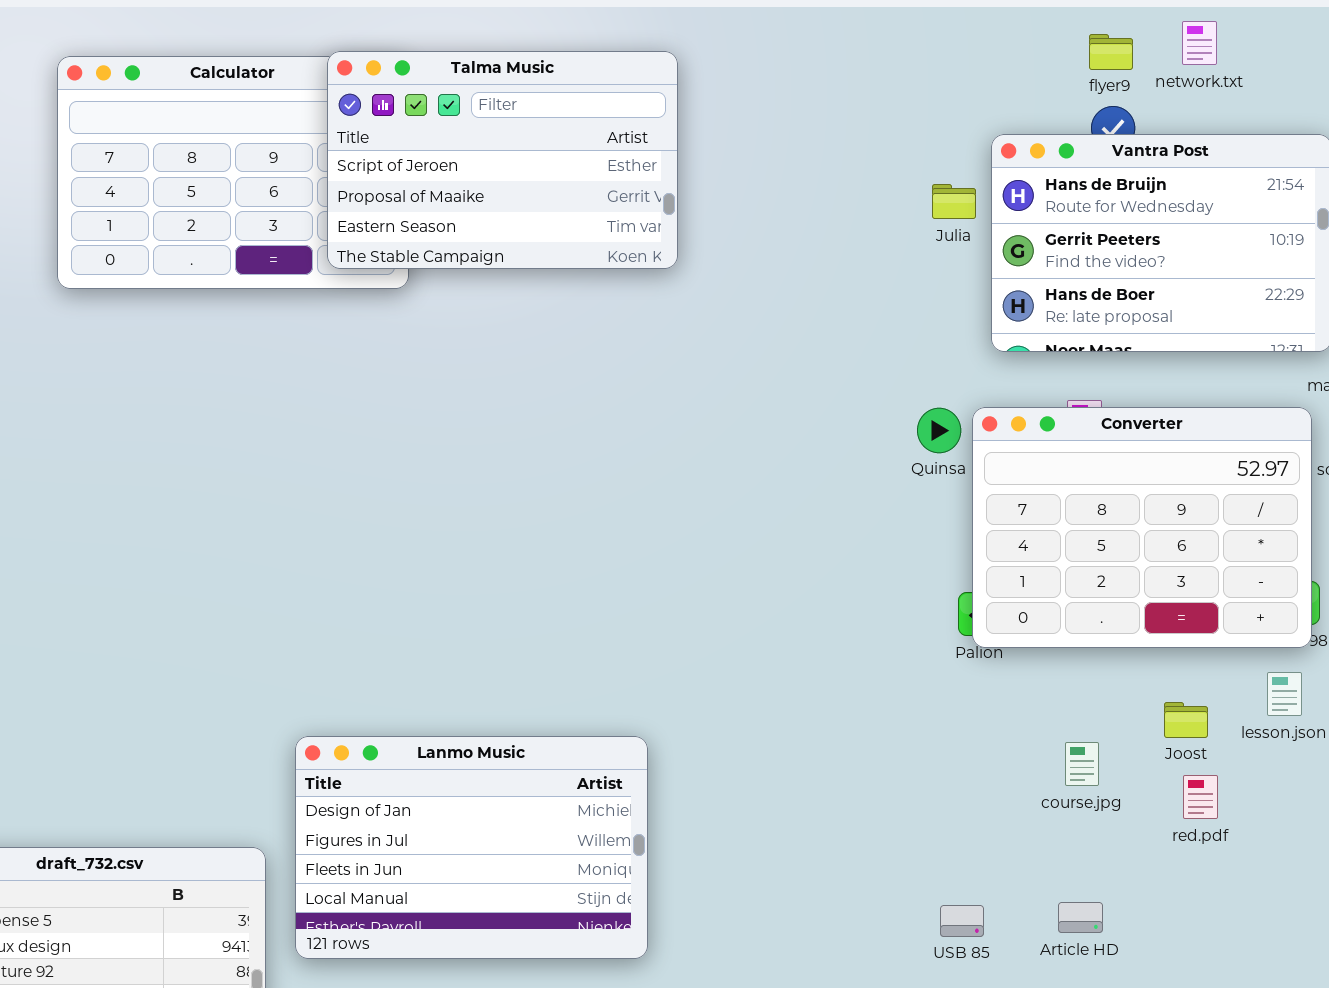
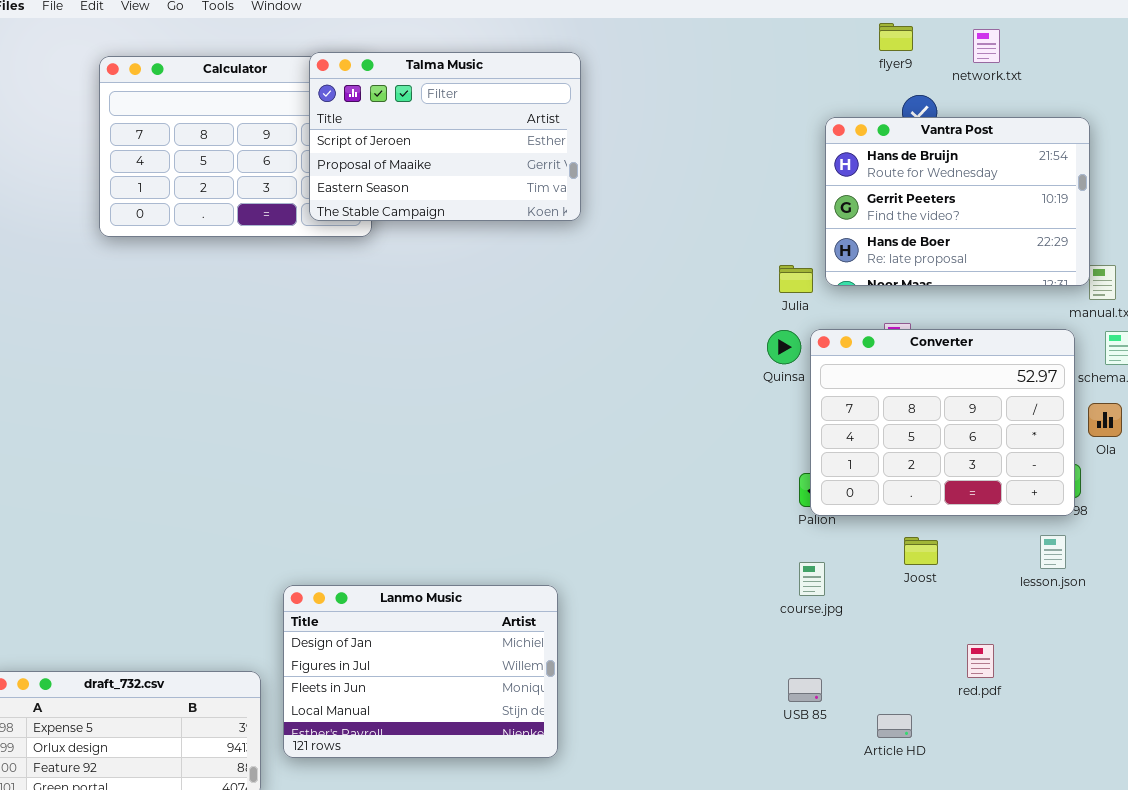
flyer9: [1089,34,1133,70] -> [879,23,913,51], moved
Julia: [932,184,976,219] -> [779,265,813,293], moved
Joost: [1164,702,1208,738] -> [904,537,938,565], moved
course.jpg: [1065,742,1099,786] -> [799,562,825,596], moved
red.pdf: [1183,775,1218,819] -> [967,644,994,678], moved
USB 85: [940,905,984,937] -> [788,678,822,702], moved

